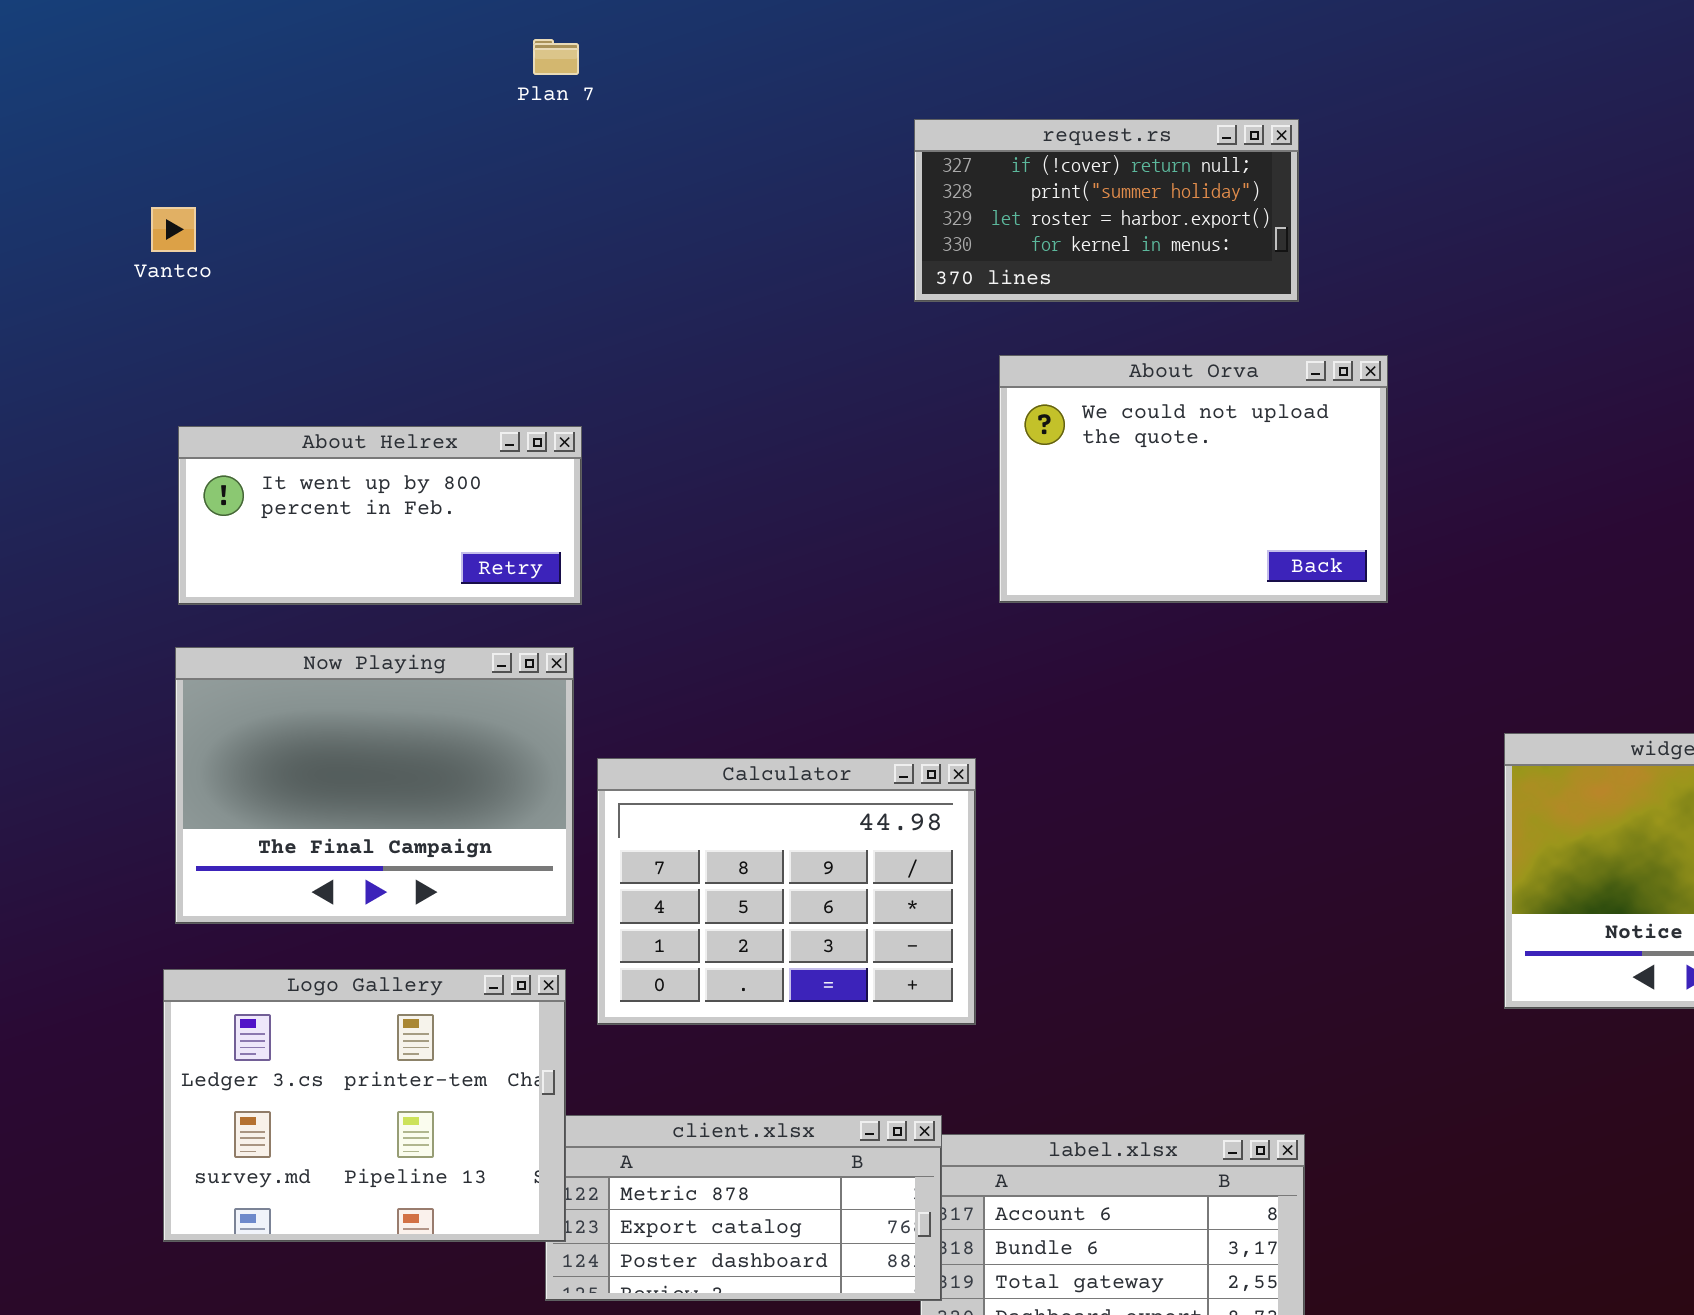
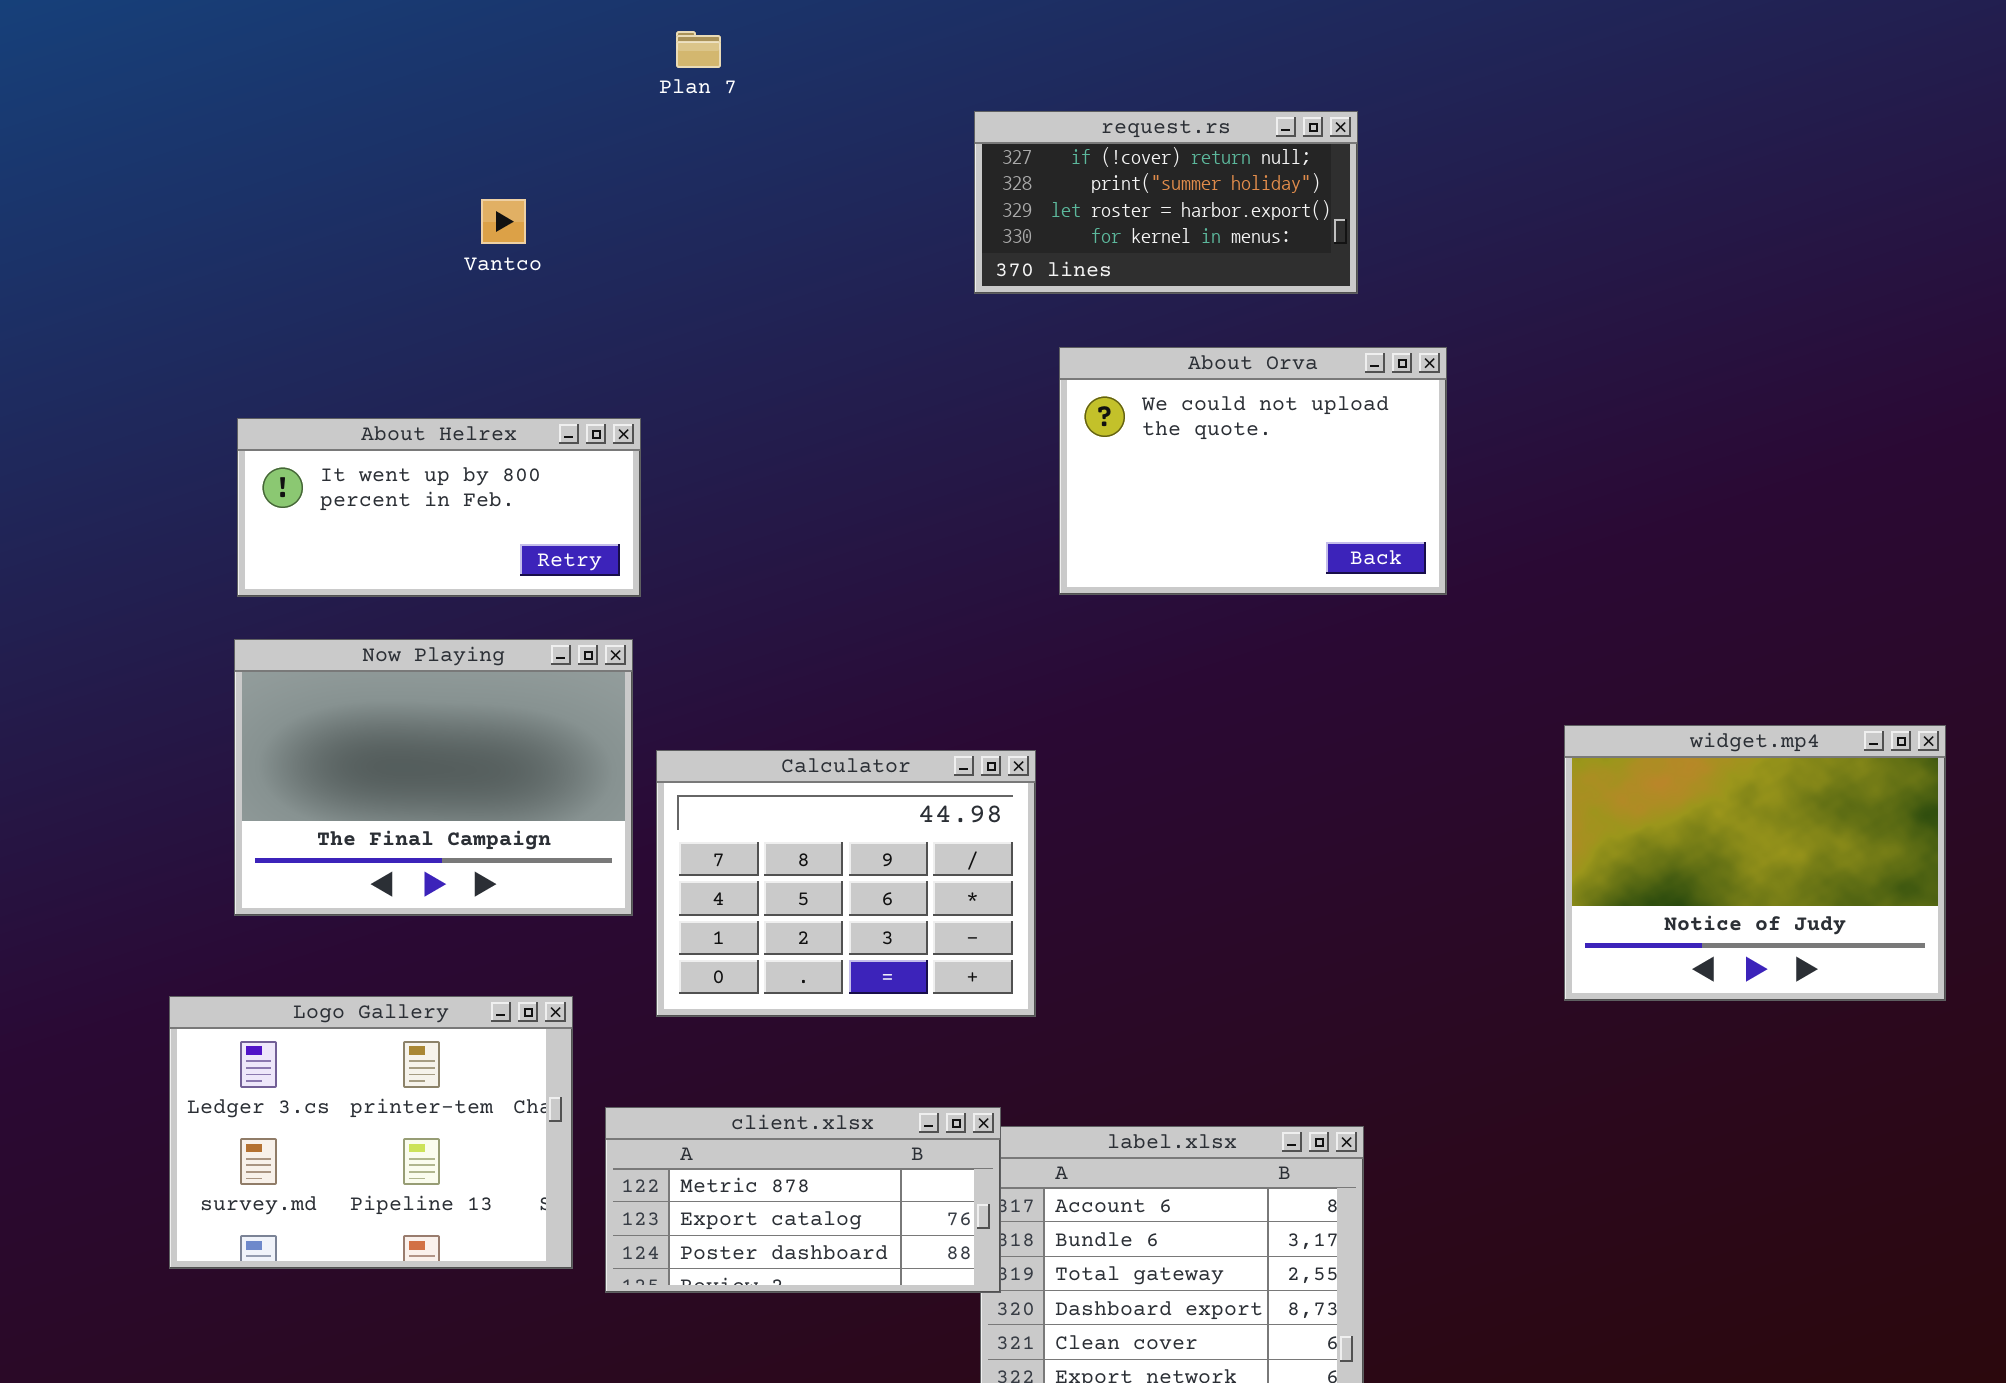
Plan 7: [533,39,579,75] -> [676,31,721,68], moved
Vantco: [151,207,196,252] -> [481,199,526,244], moved
Logo Gallery: [163,969,566,1242] -> [169,996,573,1269], moved

